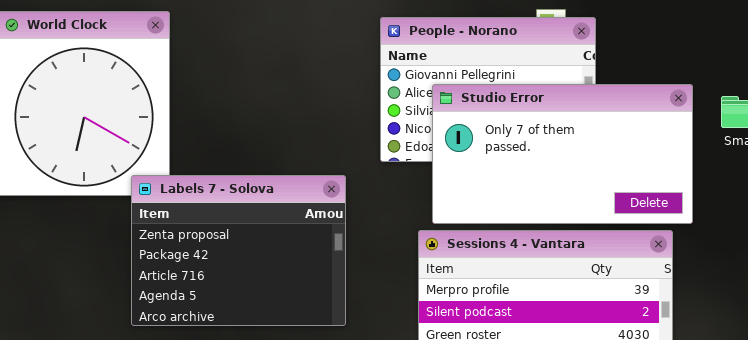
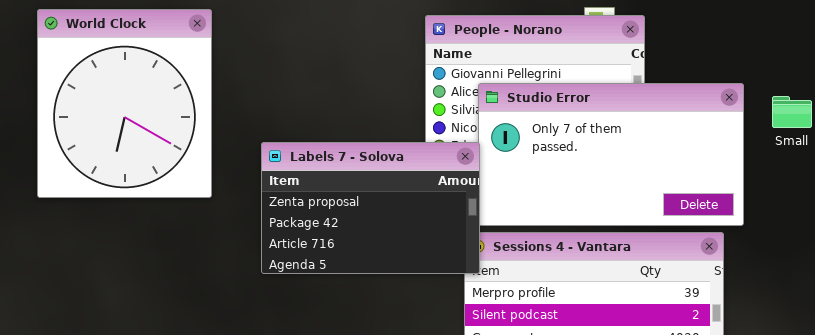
Labels 7 - Solova: [131,175,346,326] -> [261,142,480,274], moved, resized

